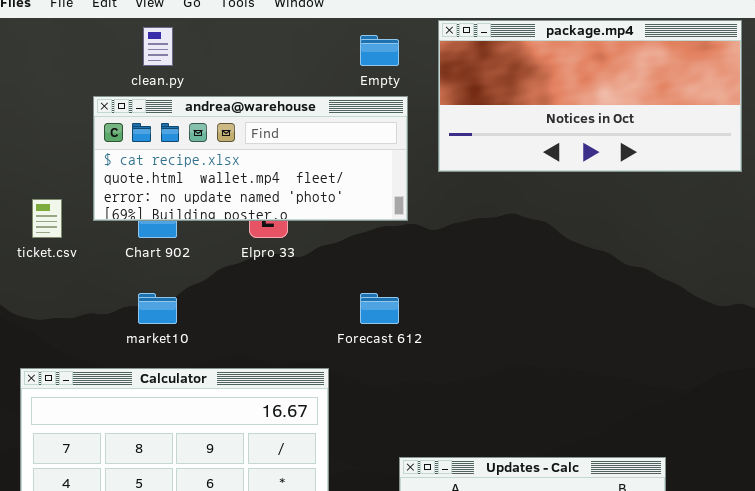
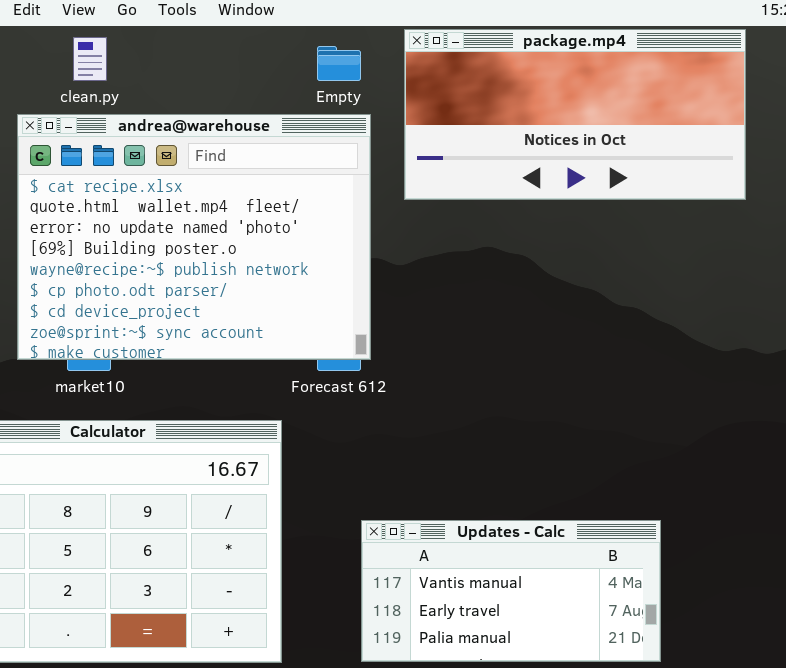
andrea@warehouse: [93,96,408,221] -> [17,114,371,360], resized

